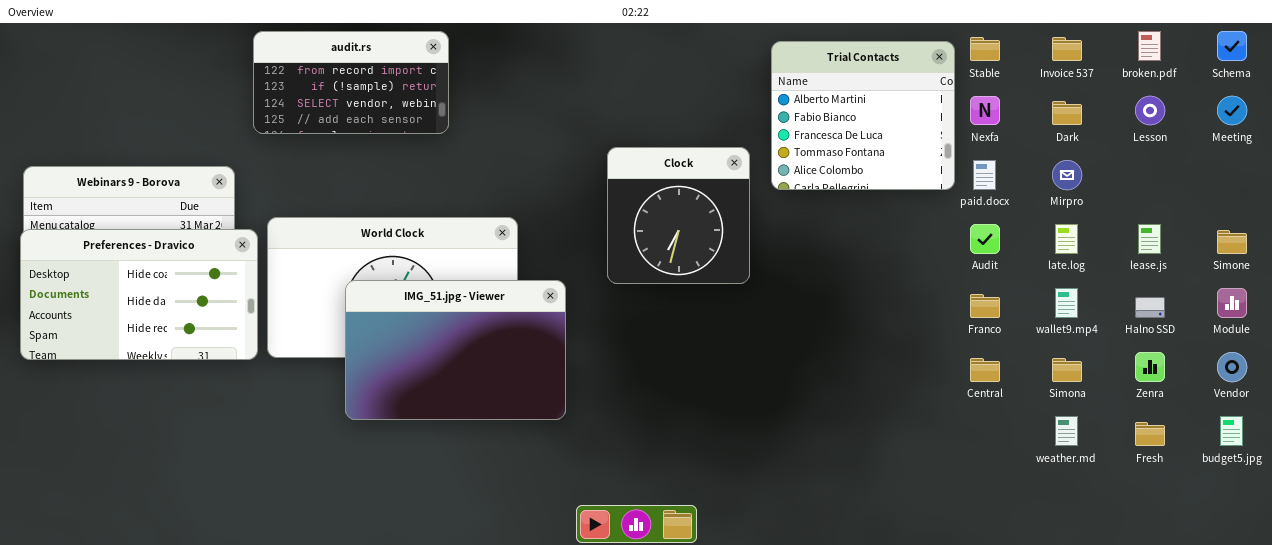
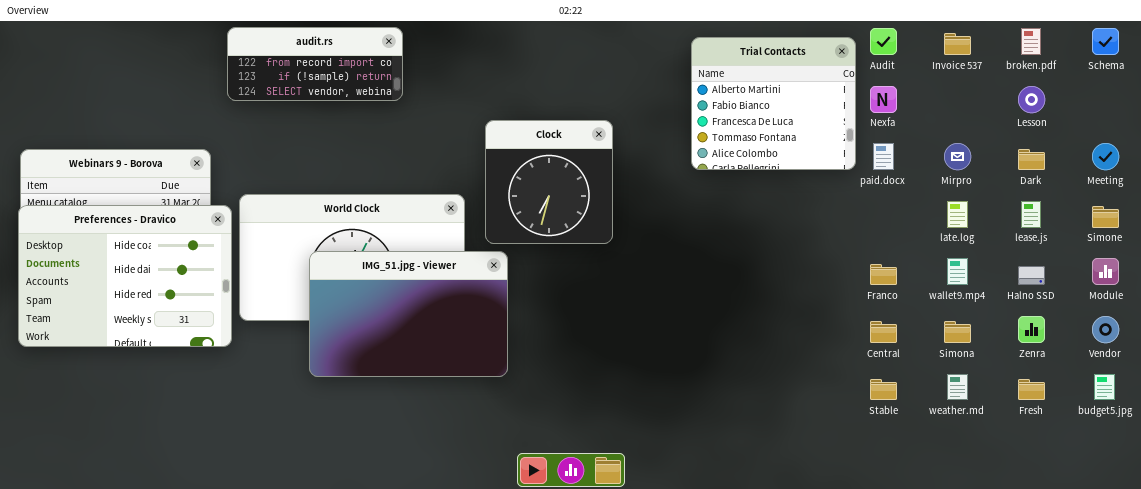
audit.rs: [253,31,449,134] -> [227,27,403,101], resized
Stable: [970,37,1000,61] -> [870,379,897,400], moved
Meeting: [1217,96,1247,125] -> [1092,143,1119,170], moved
Dark: [1052,101,1082,125] -> [1018,149,1045,170], moved
Clock: [607,147,750,284] -> [485,120,613,244], moved
Audit: [970,224,1000,254] -> [870,28,897,55], moved
Preferences - Dravico: [20,229,258,360] -> [18,205,232,347], resized

